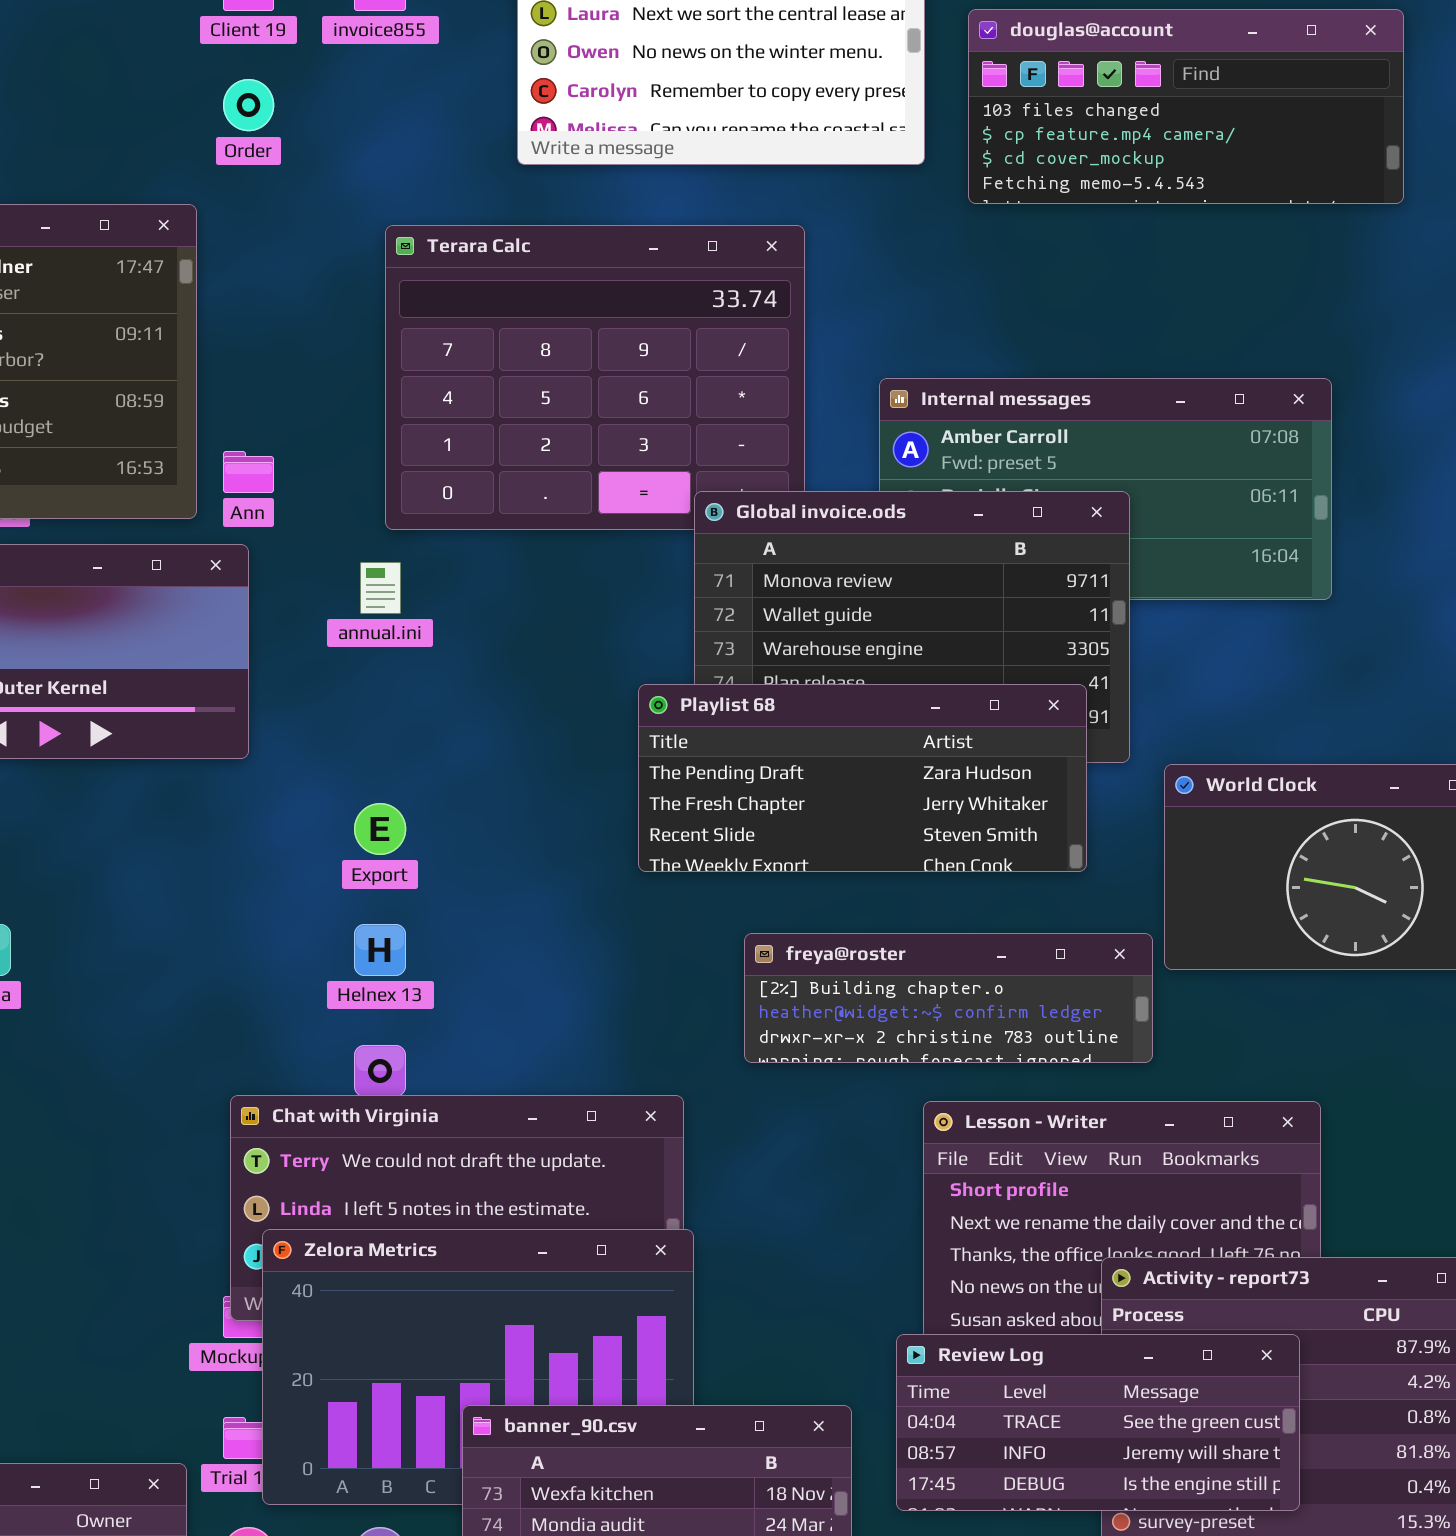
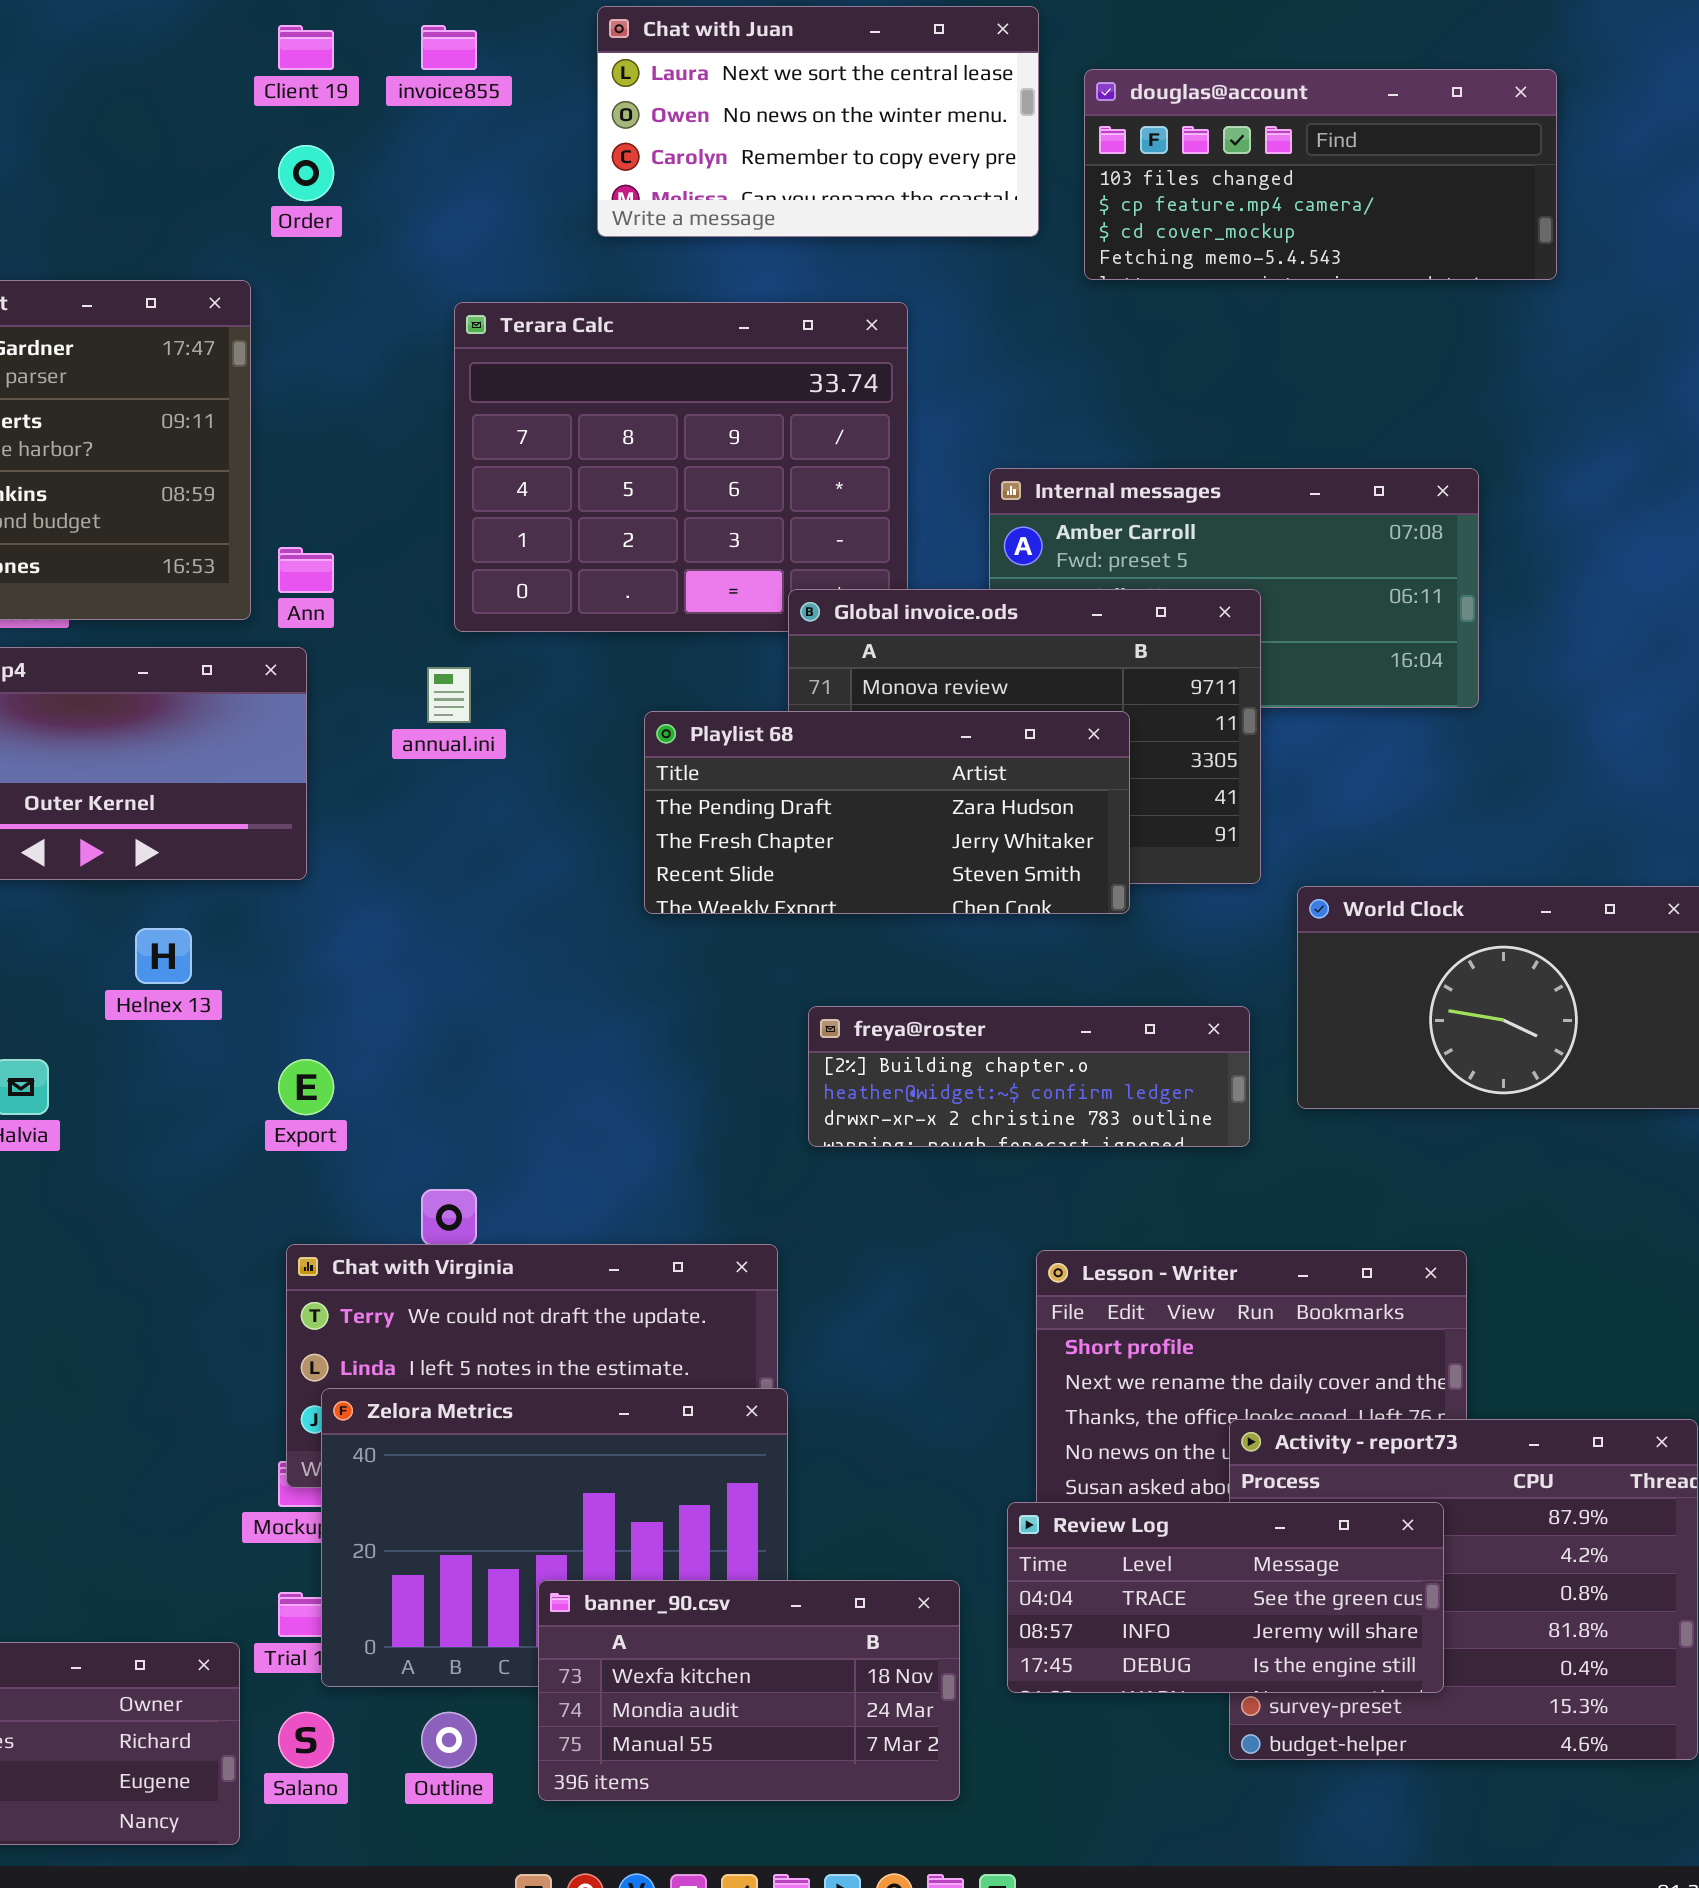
Playlist 68: [638,684,1087,872] -> [644,711,1130,914], moved
Export: [354,803,406,855] -> [278,1059,334,1115], moved
Helnex 13: [354,924,406,976] -> [135,928,192,984], moved
freya@roster: [744,933,1153,1063] -> [808,1006,1250,1147], moved

